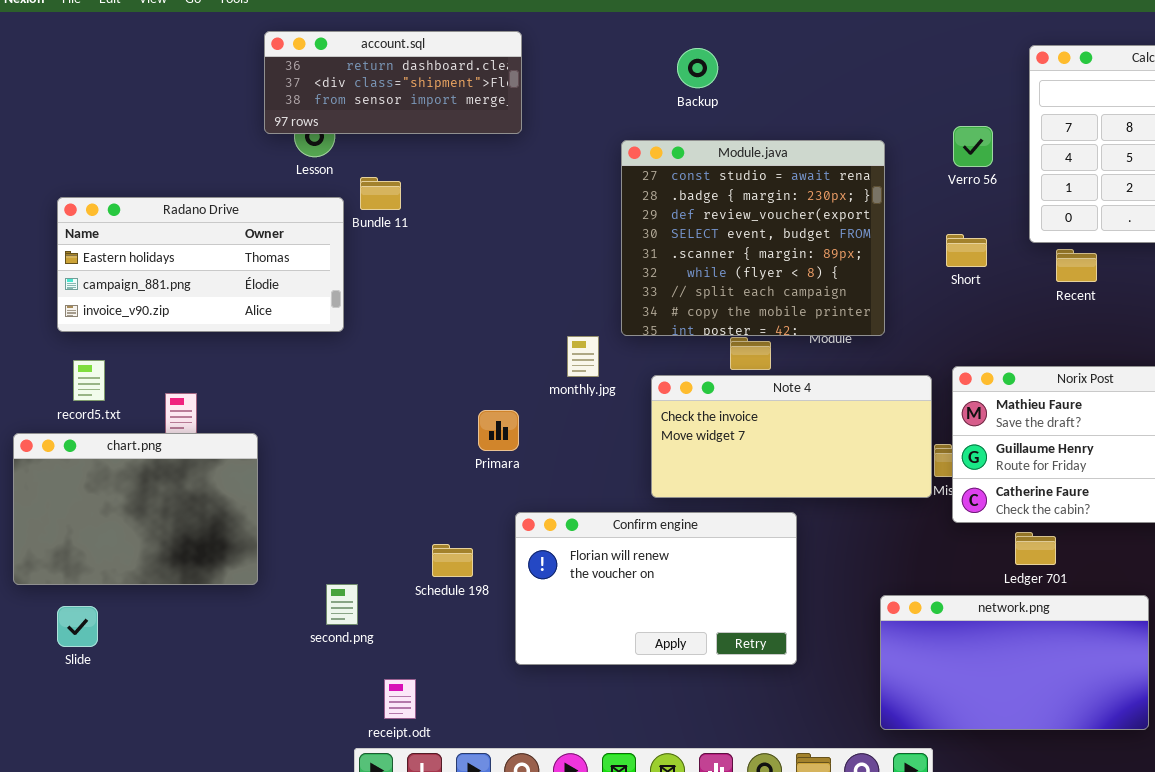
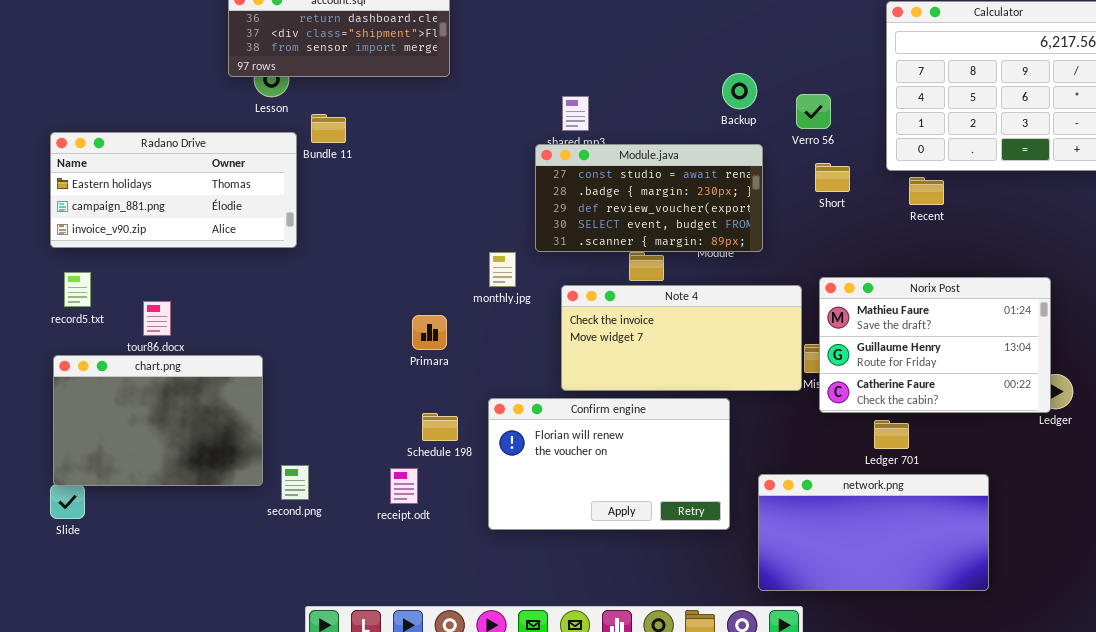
Backup: [677,48,718,88] -> [722,73,757,109], moved
Verro 56: [953,126,993,167] -> [796,94,831,129], moved
Module.java: [621,140,885,336] -> [535,144,763,252], resized
chart.png: [13,433,258,585] -> [53,355,263,486], moved
Confirm engine: [515,512,797,665] -> [488,398,730,530], moved
Schedule 198: [432,544,473,577] -> [422,413,458,441], moved
receipt.odt: [384,679,416,719] -> [390,468,418,504], moved

